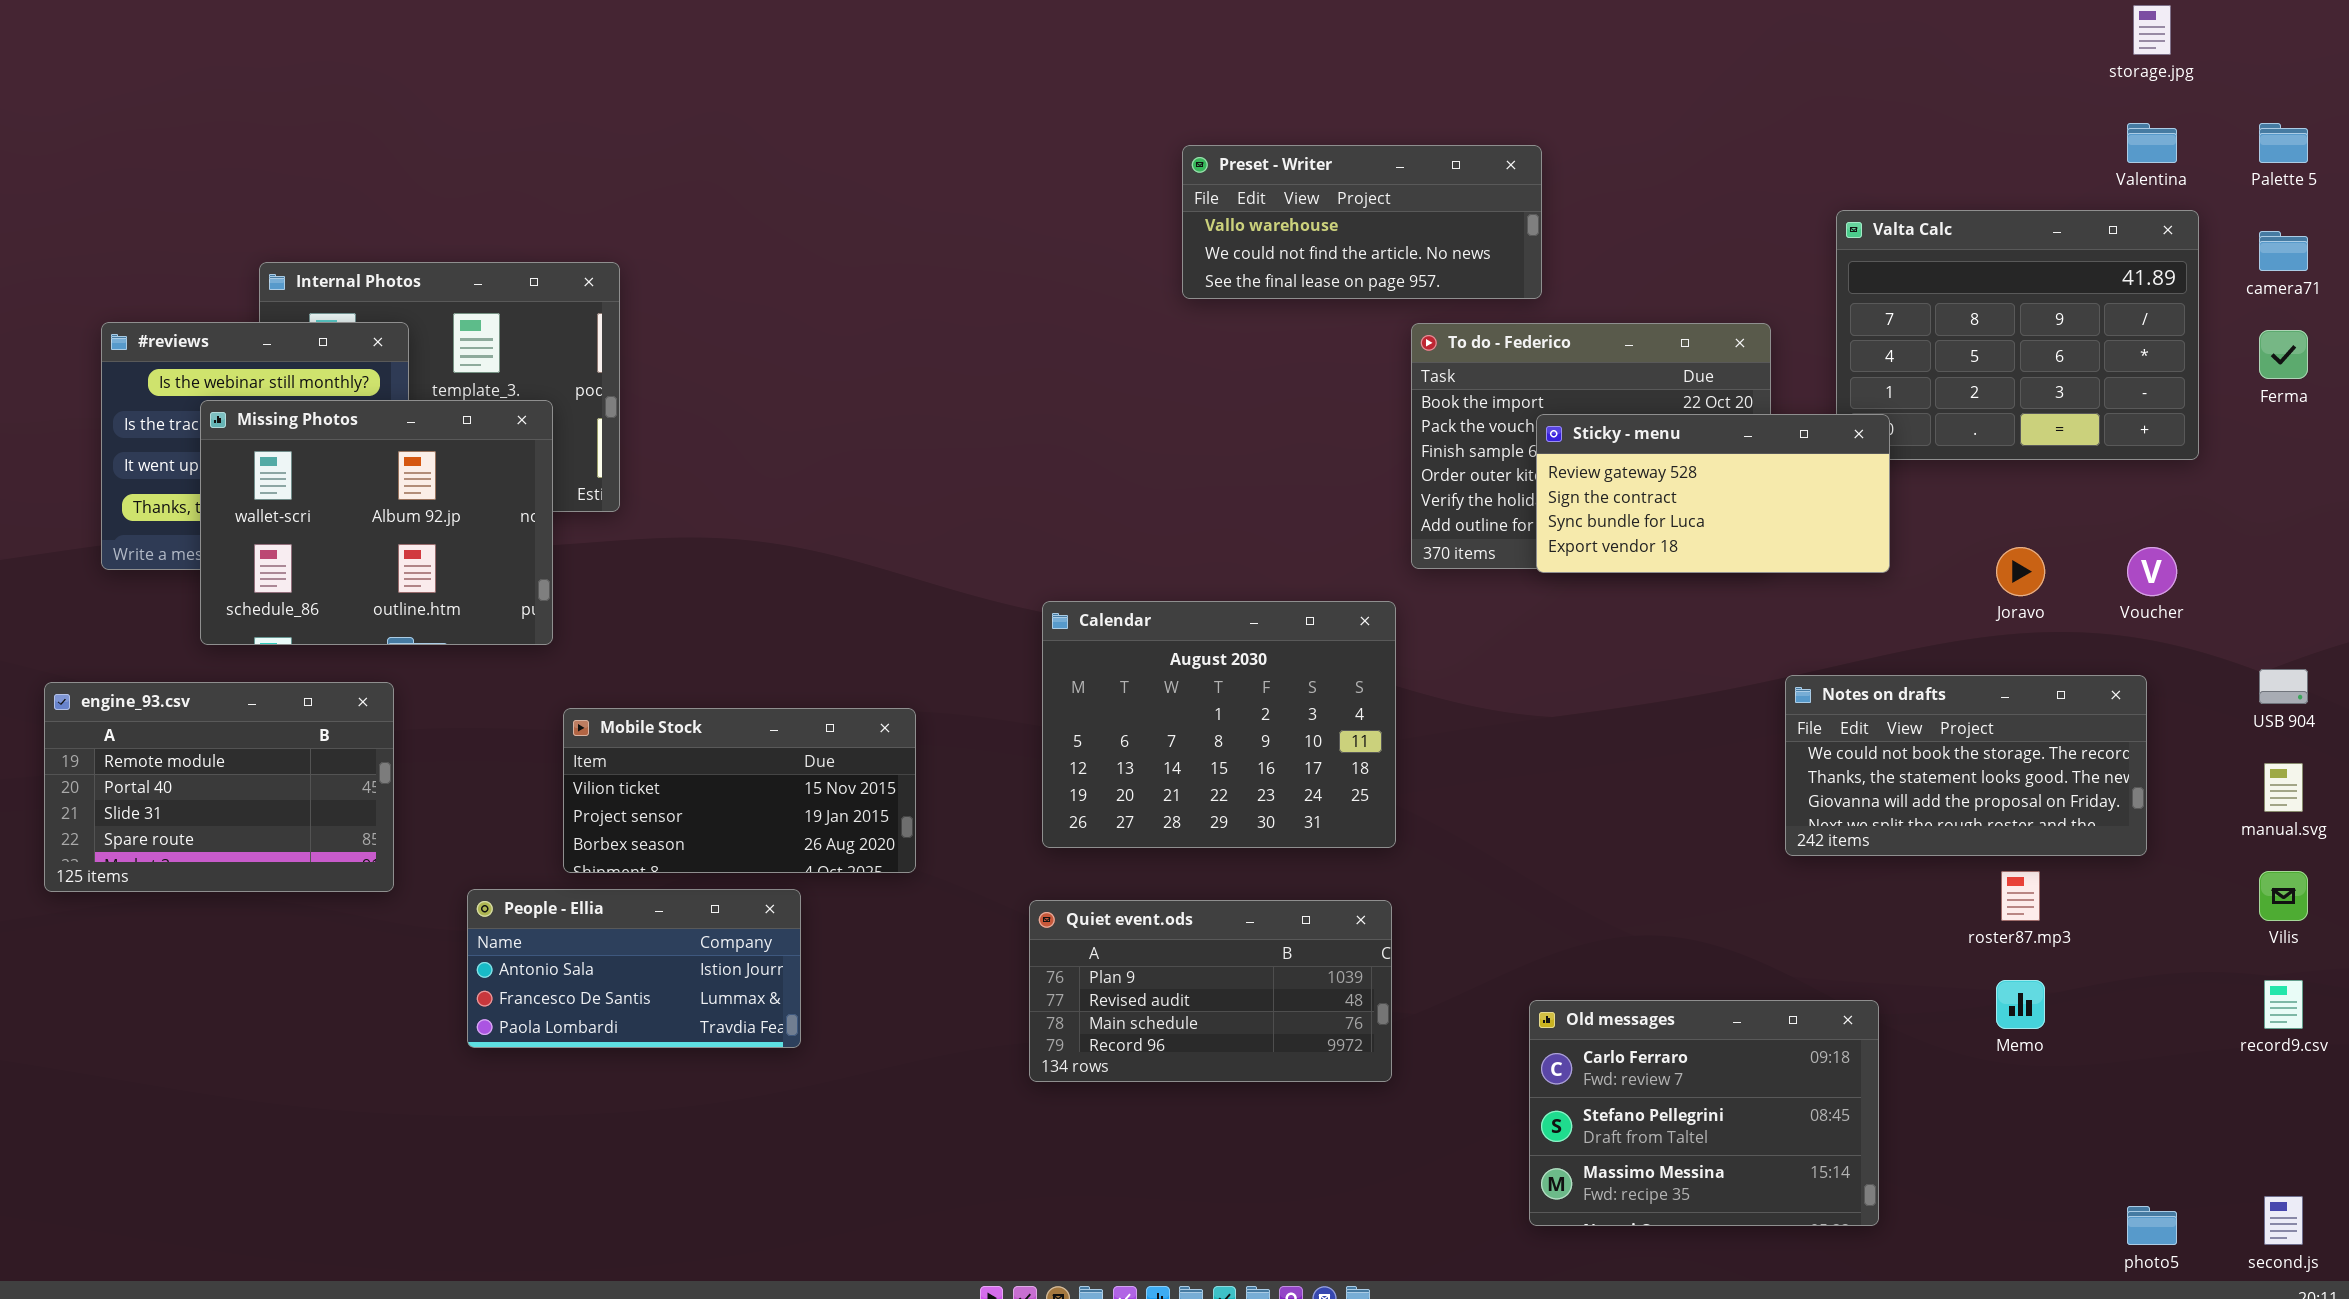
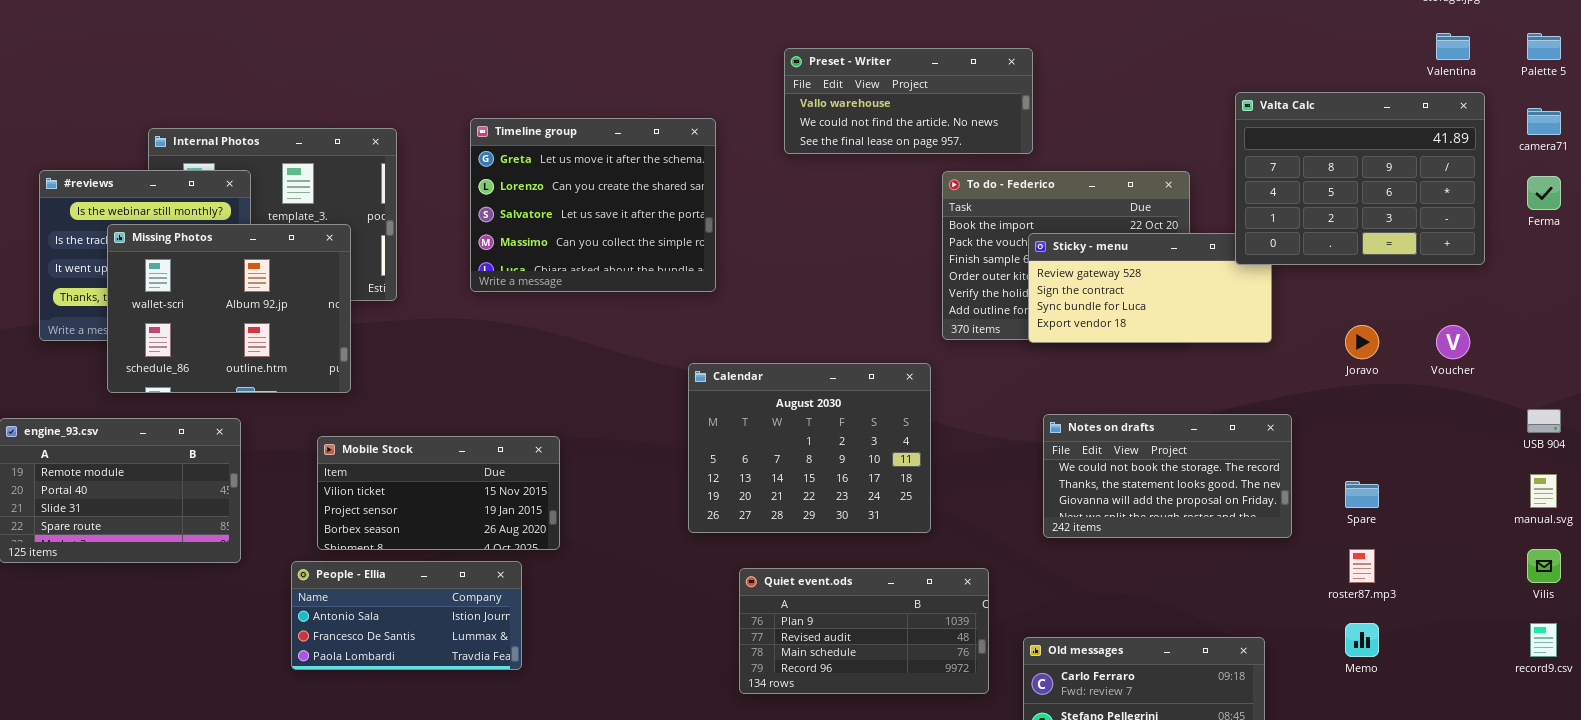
Valta Calc: [1836,210,2199,460] -> [1235,92,1485,265], raised
Timeline group: none -> [470,118,716,292], opened
Notes on drafts: [1785,675,2147,856] -> [1043,414,1292,538], moved
Mobile Stock: [563,708,916,873] -> [317,436,560,550], moved
Quiet event.ods: [1029,900,1392,1082] -> [739,568,989,694], moved

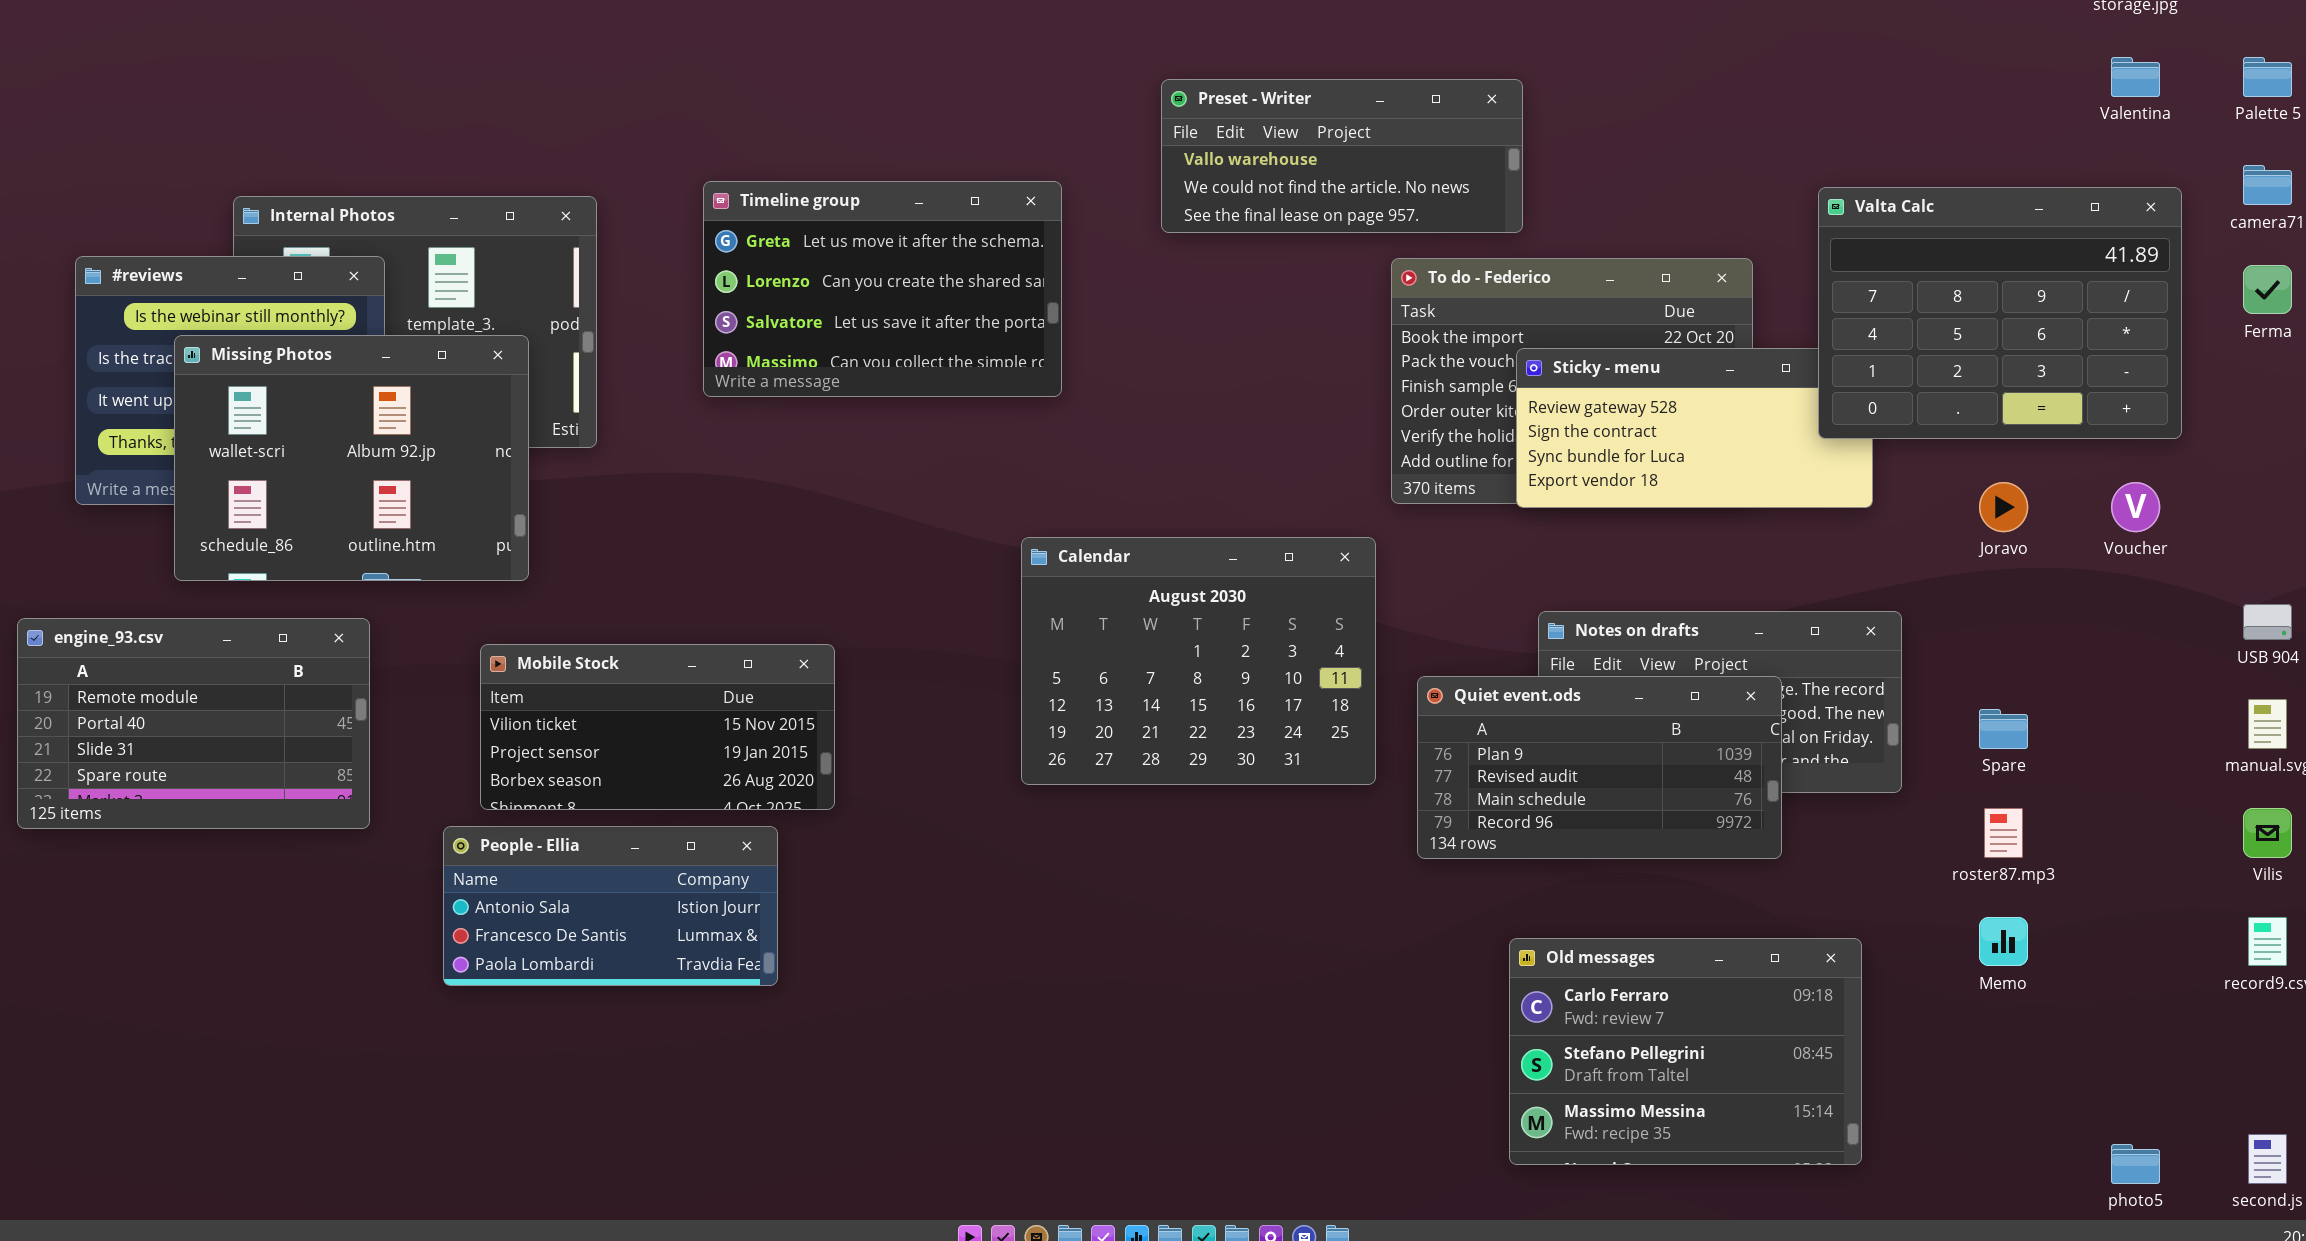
Valta Calc: [1235,92,1485,265] -> [1818,187,2182,439], moved
Timeline group: [470,118,716,292] -> [703,181,1062,397], resized
Quiet event.ods: [739,568,989,694] -> [1417,676,1782,859], moved

